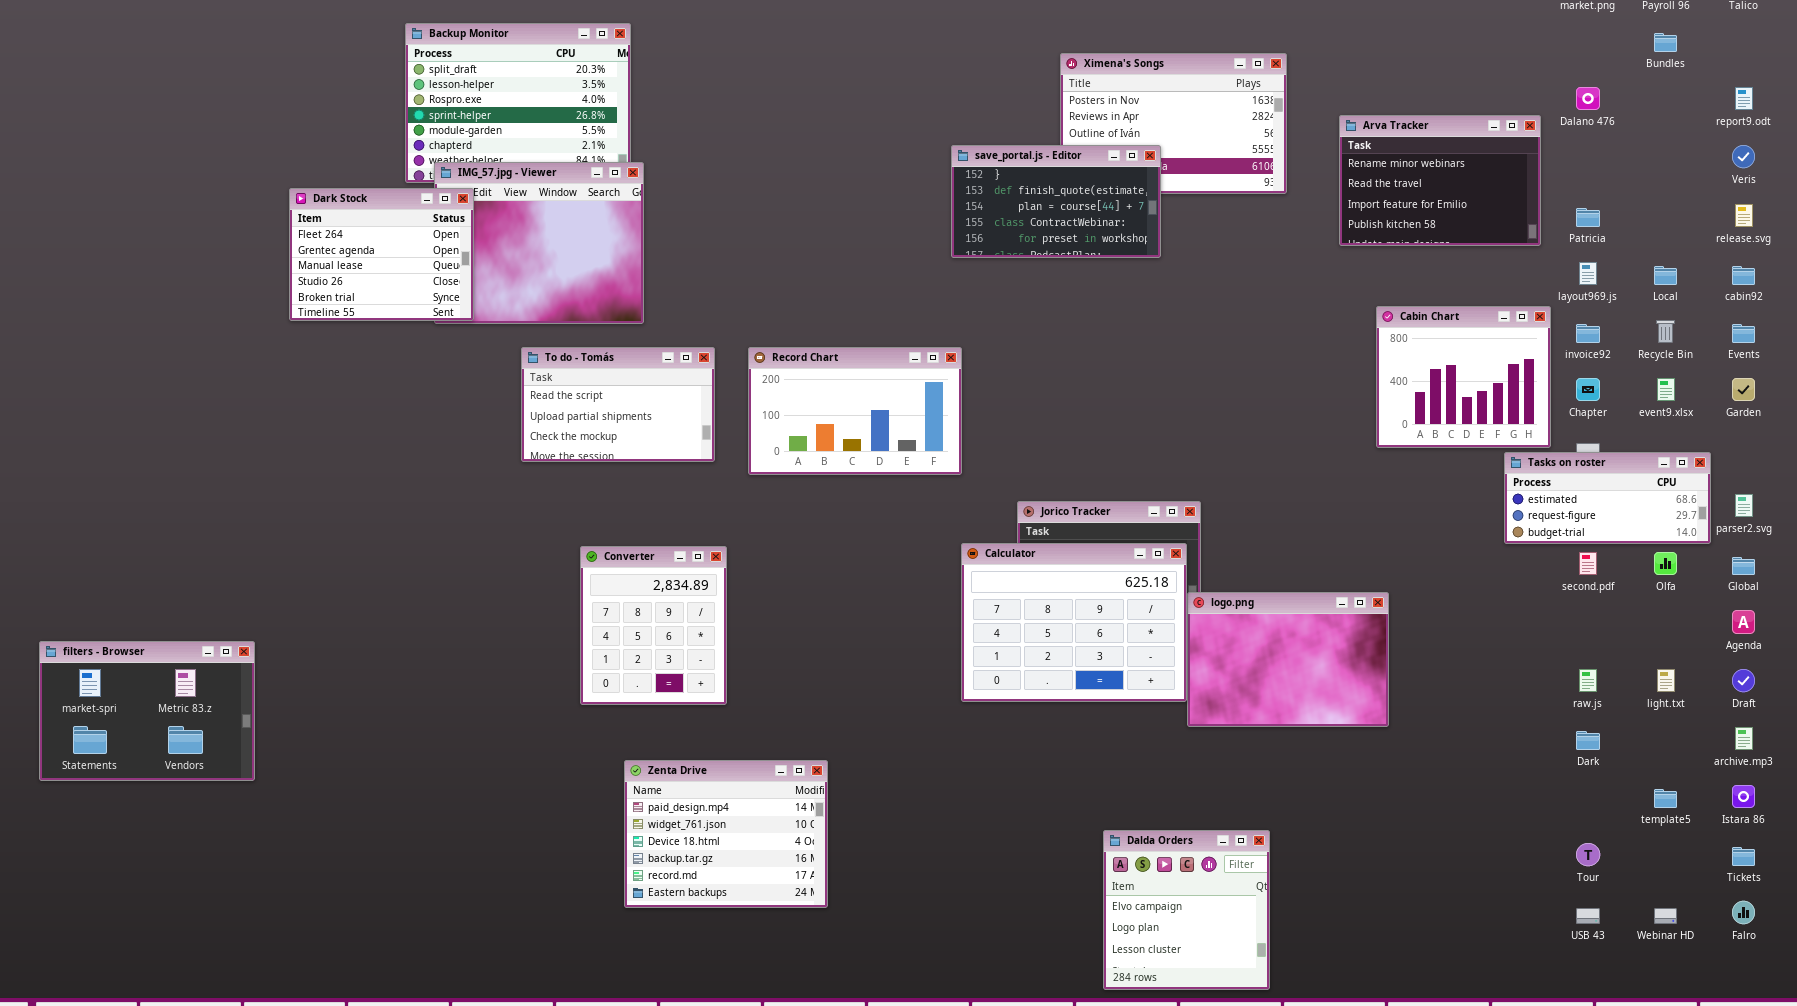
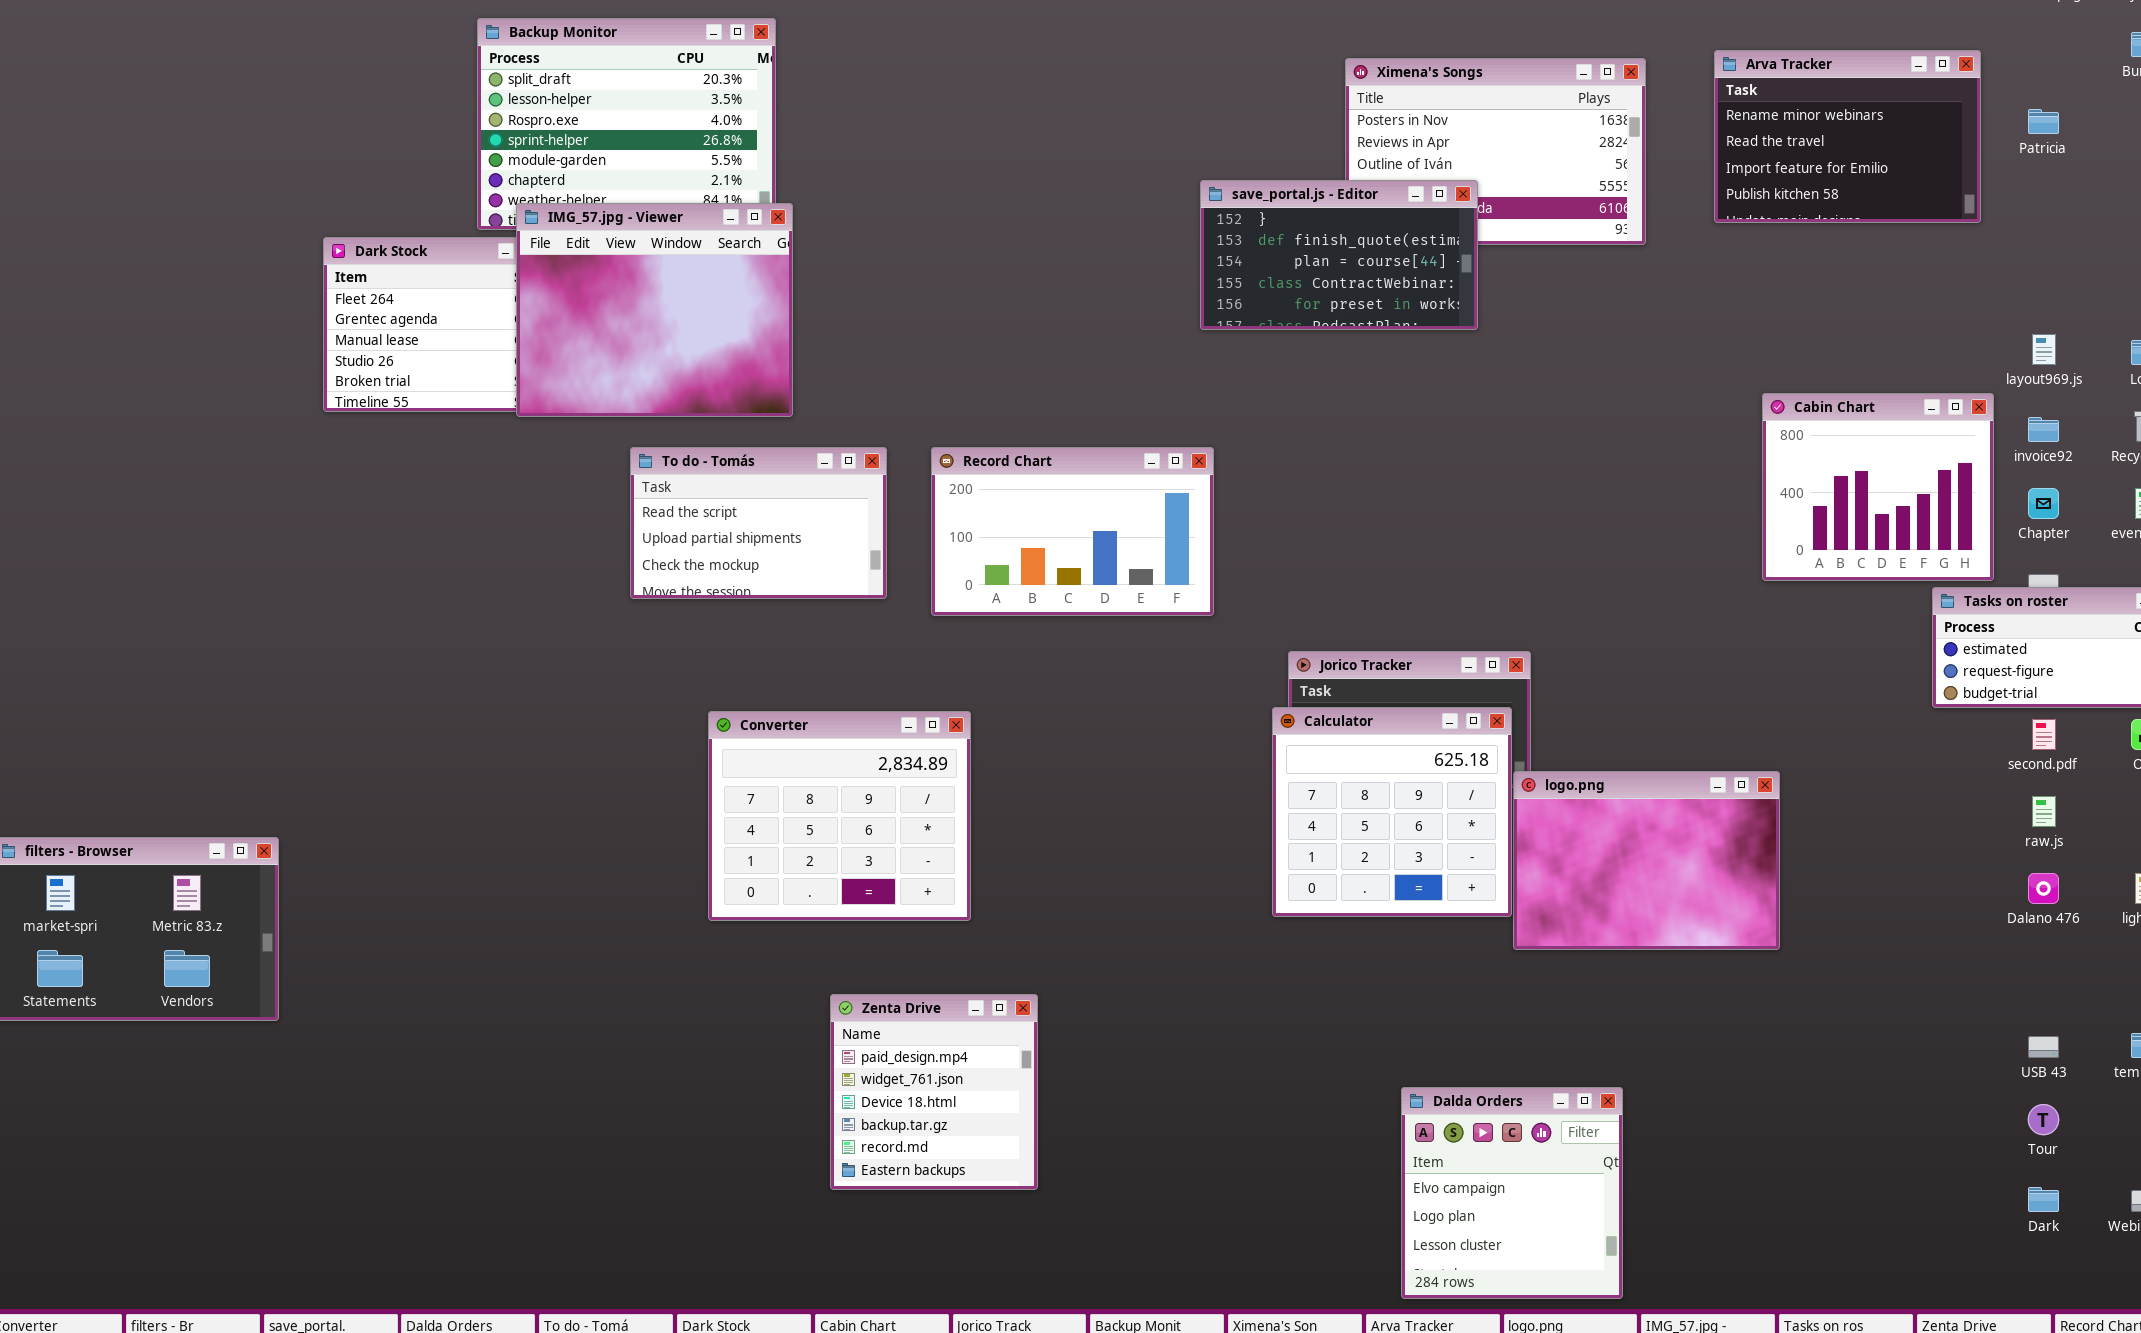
Dalano 476: [1576,87,1600,110] -> [2028,873,2059,904], moved
Arva Tracker: [1339,115,1541,246] -> [1714,50,1981,223], moved
IMG_57.jpg - Viewer: [434,162,644,324] -> [516,203,793,417], raised
Patricia: [1576,208,1600,227] -> [2028,109,2059,134], moved
Calculator: [961,543,1187,702] -> [1272,707,1512,917], resized
Converter: [580,546,727,705] -> [708,711,971,921], resized
raw.js: [1579,669,1597,692] -> [2032,796,2056,827], moved
Dark: [1576,731,1600,750] -> [2028,1187,2059,1212], moved
Zenta Drive: [624,760,828,908] -> [830,994,1038,1190], resized
USB 43: [1576,908,1600,924] -> [2028,1036,2059,1058], moved

